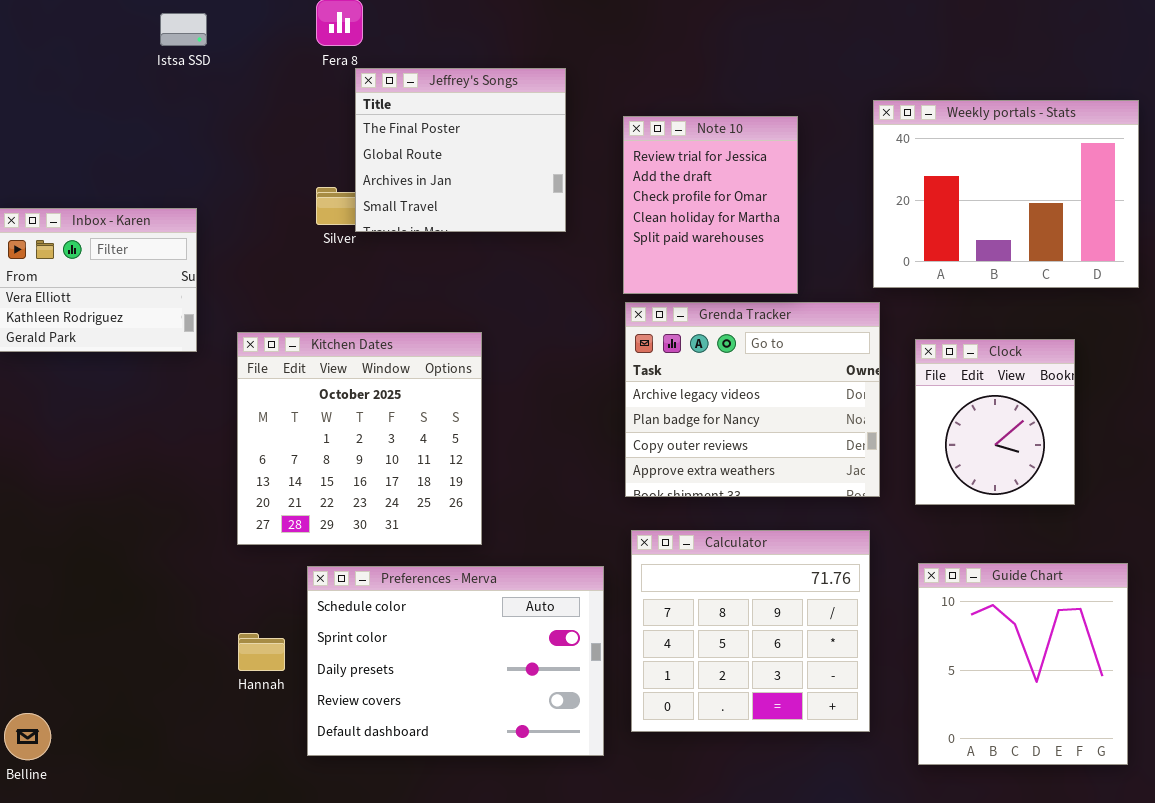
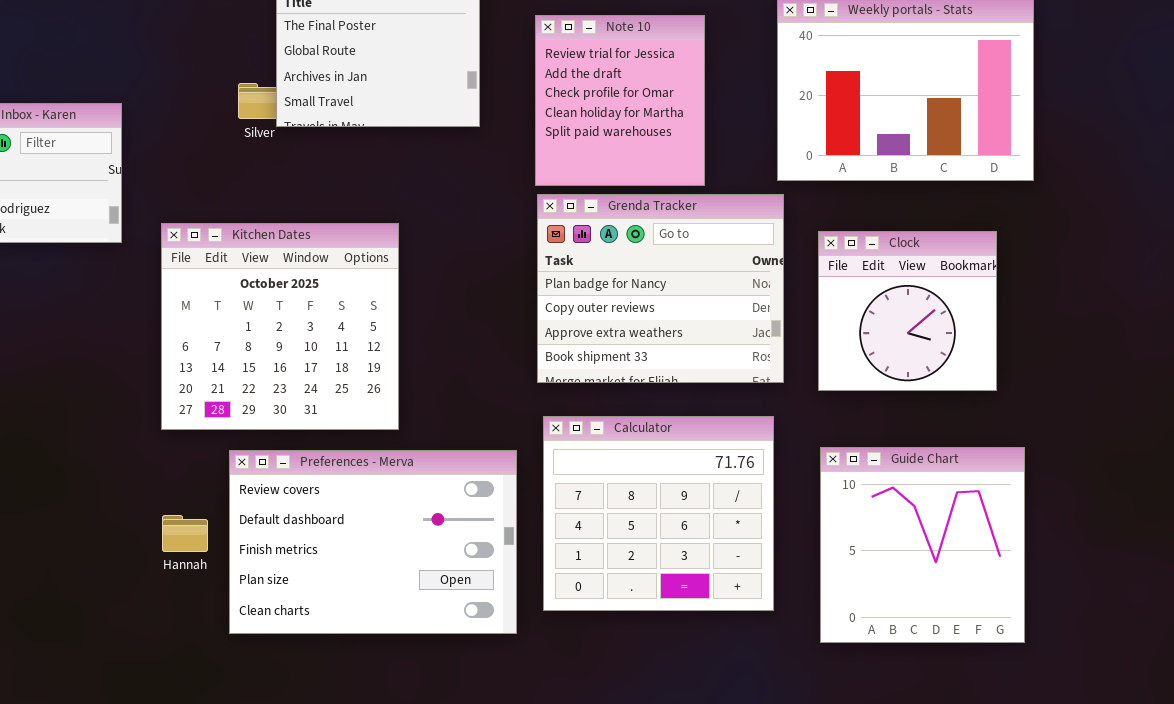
Grenda Tracker: [625,302,880,497] -> [537,194,784,383], scrolled down 1 row
Clock: [915,339,1075,505] -> [818,231,997,391], resized
Preferences - Merva: [307,566,604,756] -> [229,450,517,634], scrolled down 3 rows

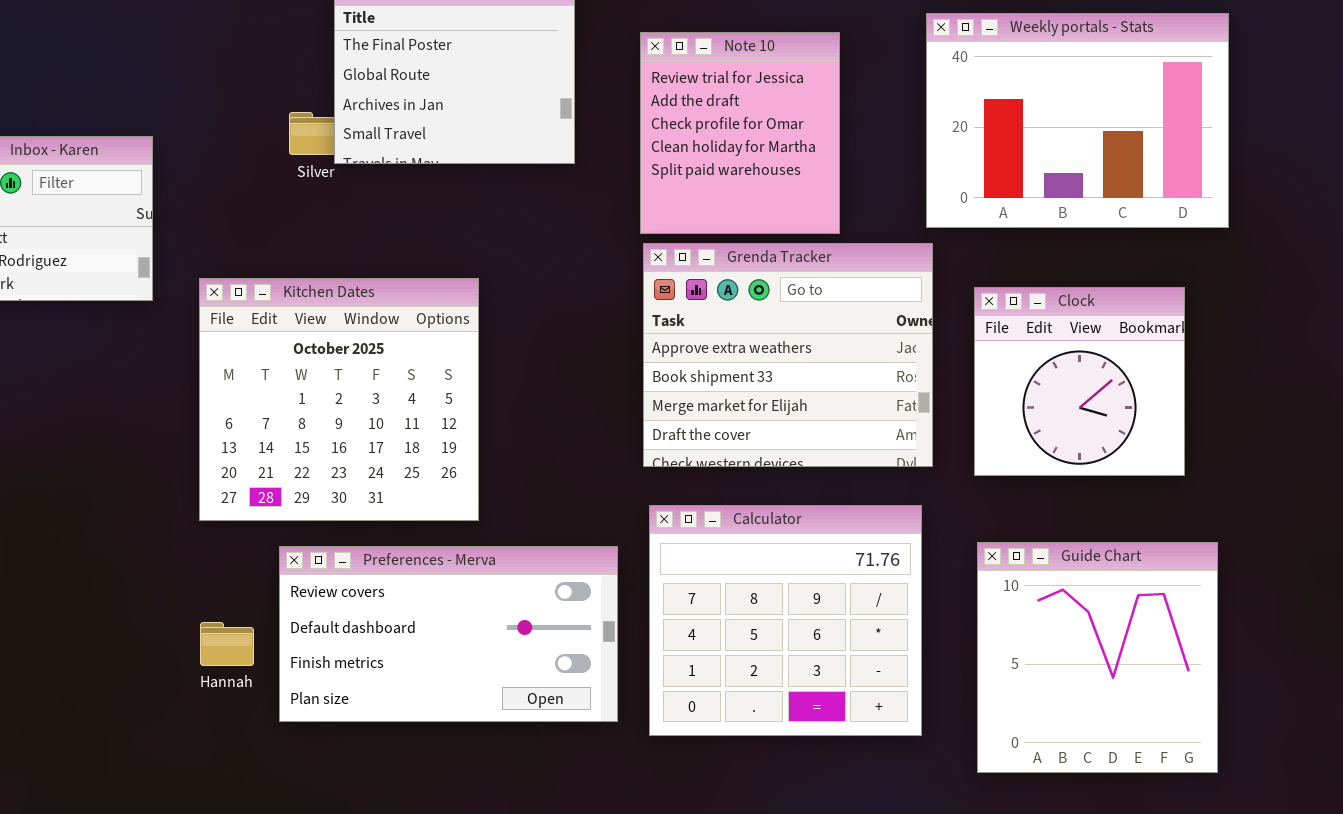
Grenda Tracker: [537,194,784,383] -> [643,243,933,467], scrolled down 2 rows
Preferences - Merva: [229,450,517,634] -> [279,546,618,722], resized

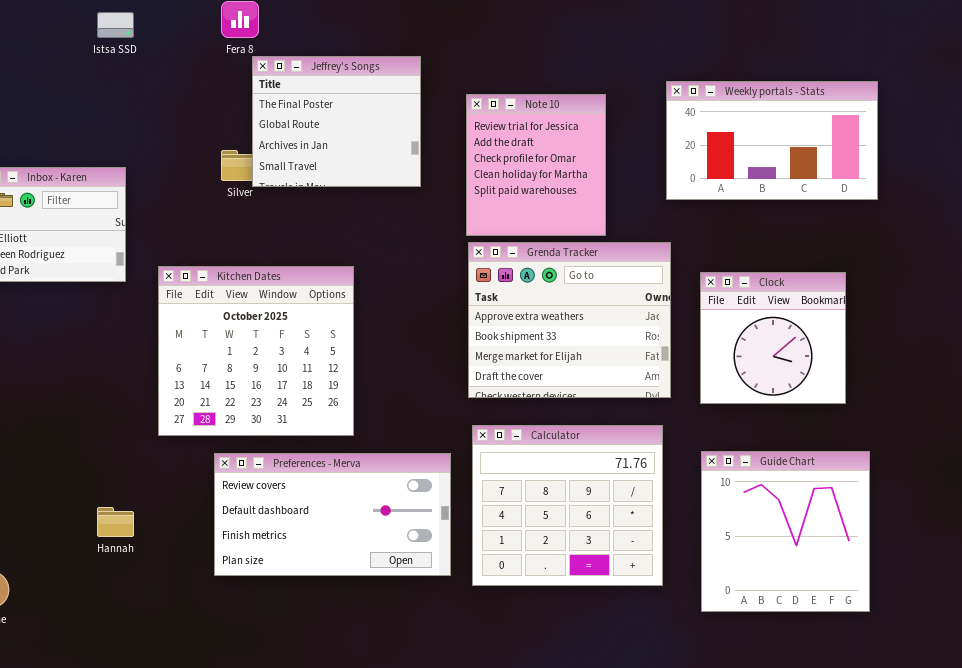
Weekly portals - Stats: [926,13,1229,228] -> [666,81,878,200], resized
Hannah: [200,622,254,666] -> [97,507,134,537], moved

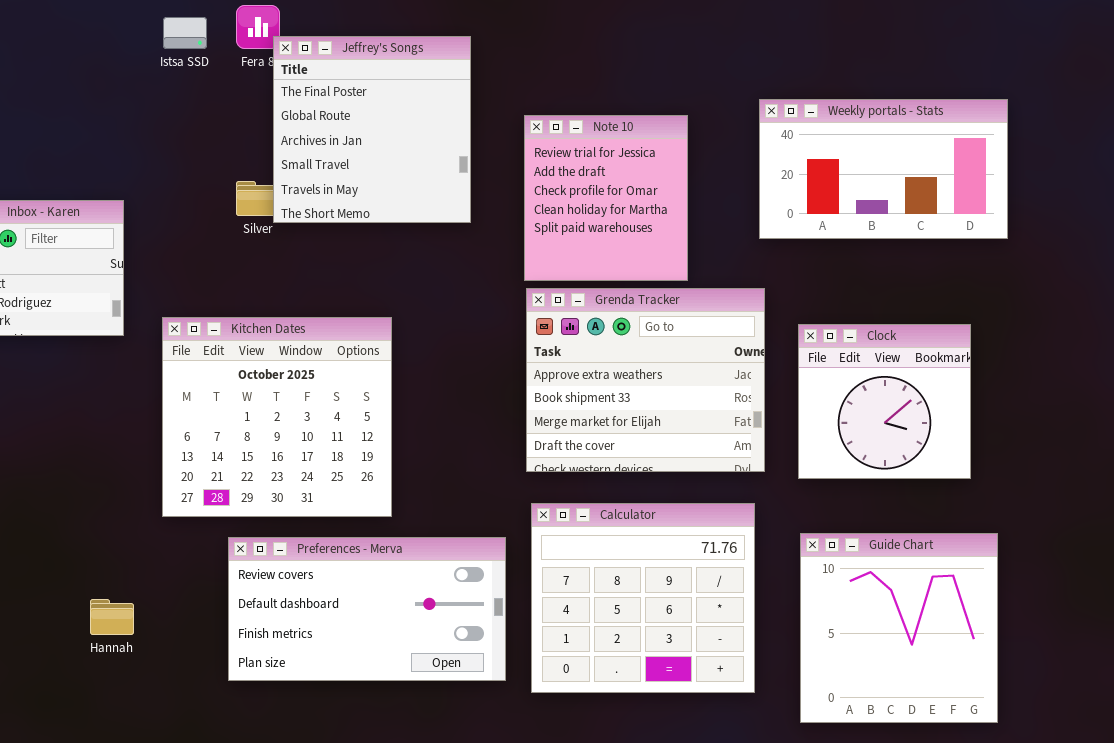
Istsa SSD: [97,12,134,38] -> [163,17,207,49], moved
Jeffrey's Songs: [252,56,421,187] -> [273,36,471,223], resized

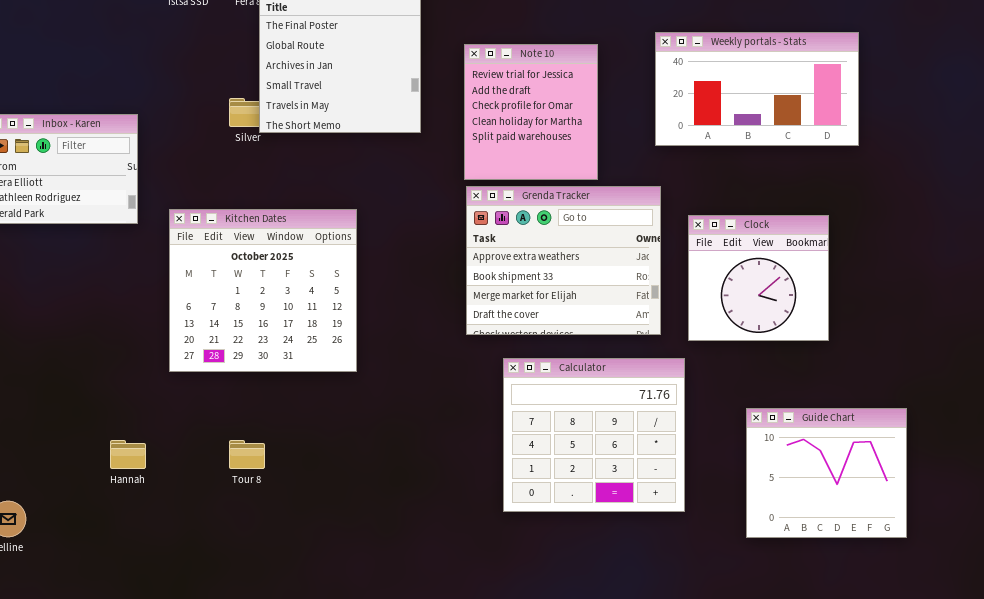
Calculator: [531,503,755,693] -> [503,358,685,512], moved
Guide Chart: [800,533,998,723] -> [746,408,907,538], moved, resized
Preferences - Merva: [228,537,506,681] -> none, closed

